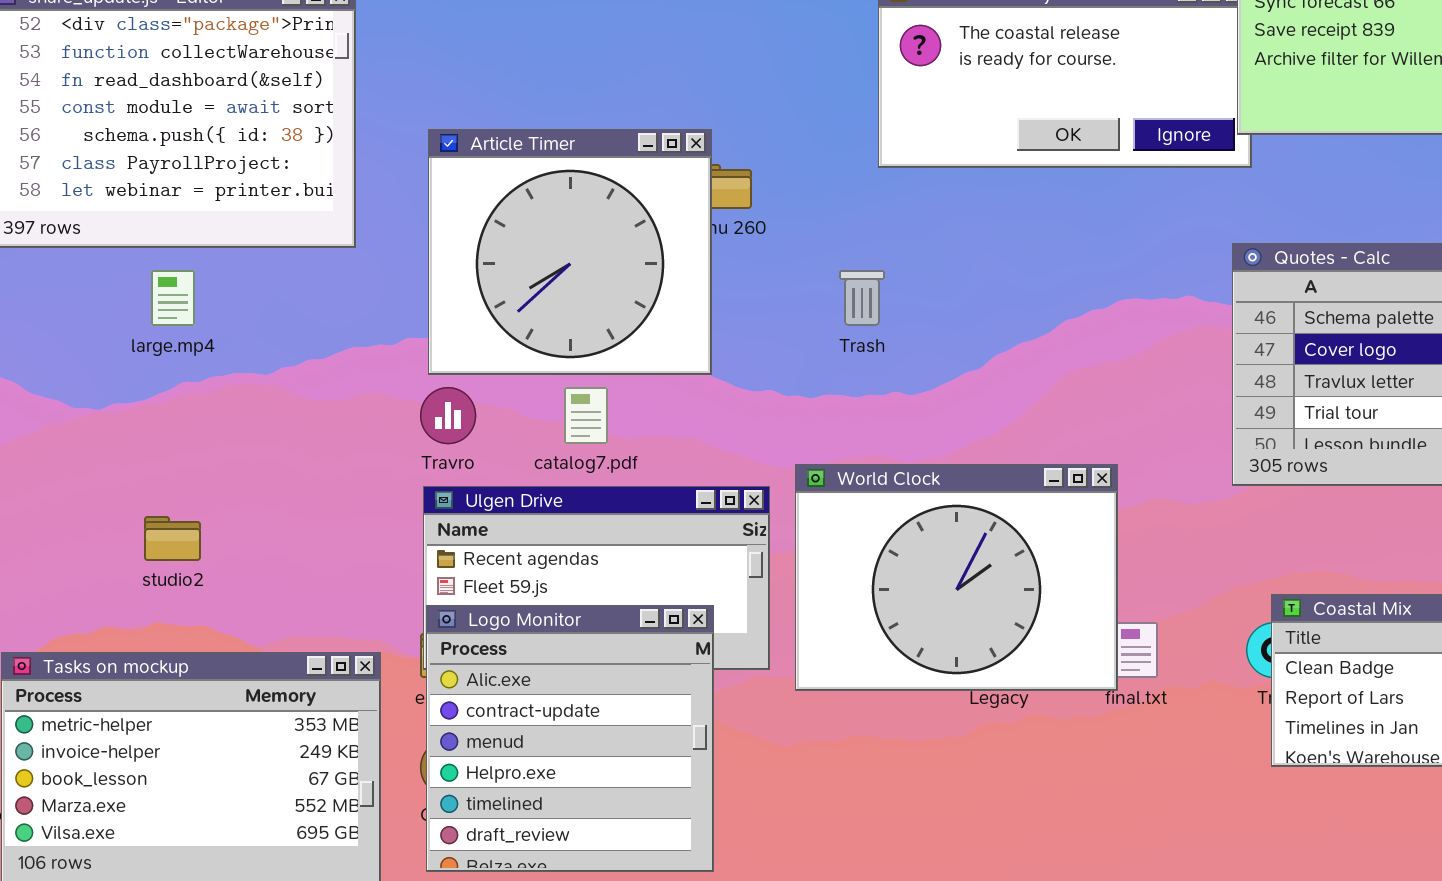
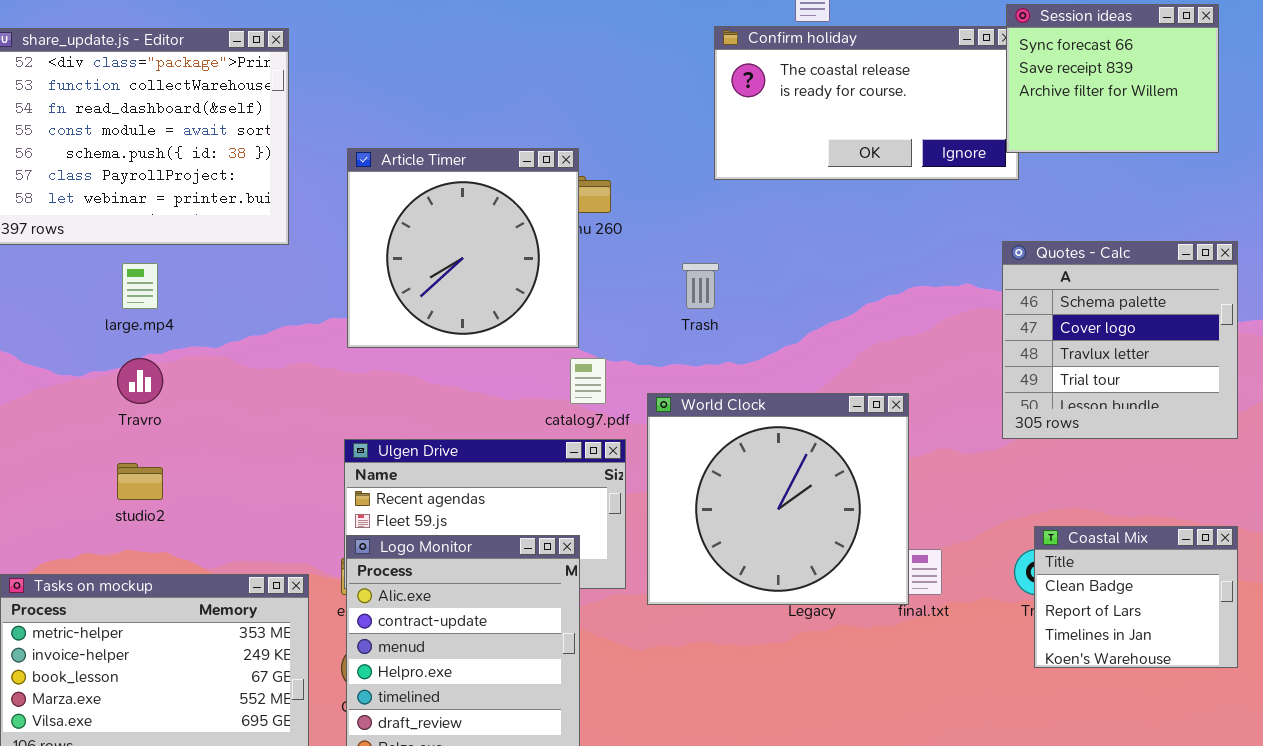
Travro: [420,387,476,444] -> [117,358,163,404], moved
catalog7.pdf: [564,387,608,444] -> [570,358,606,404], moved
World Clock: [795,464,1118,691] -> [647,393,909,605], resized

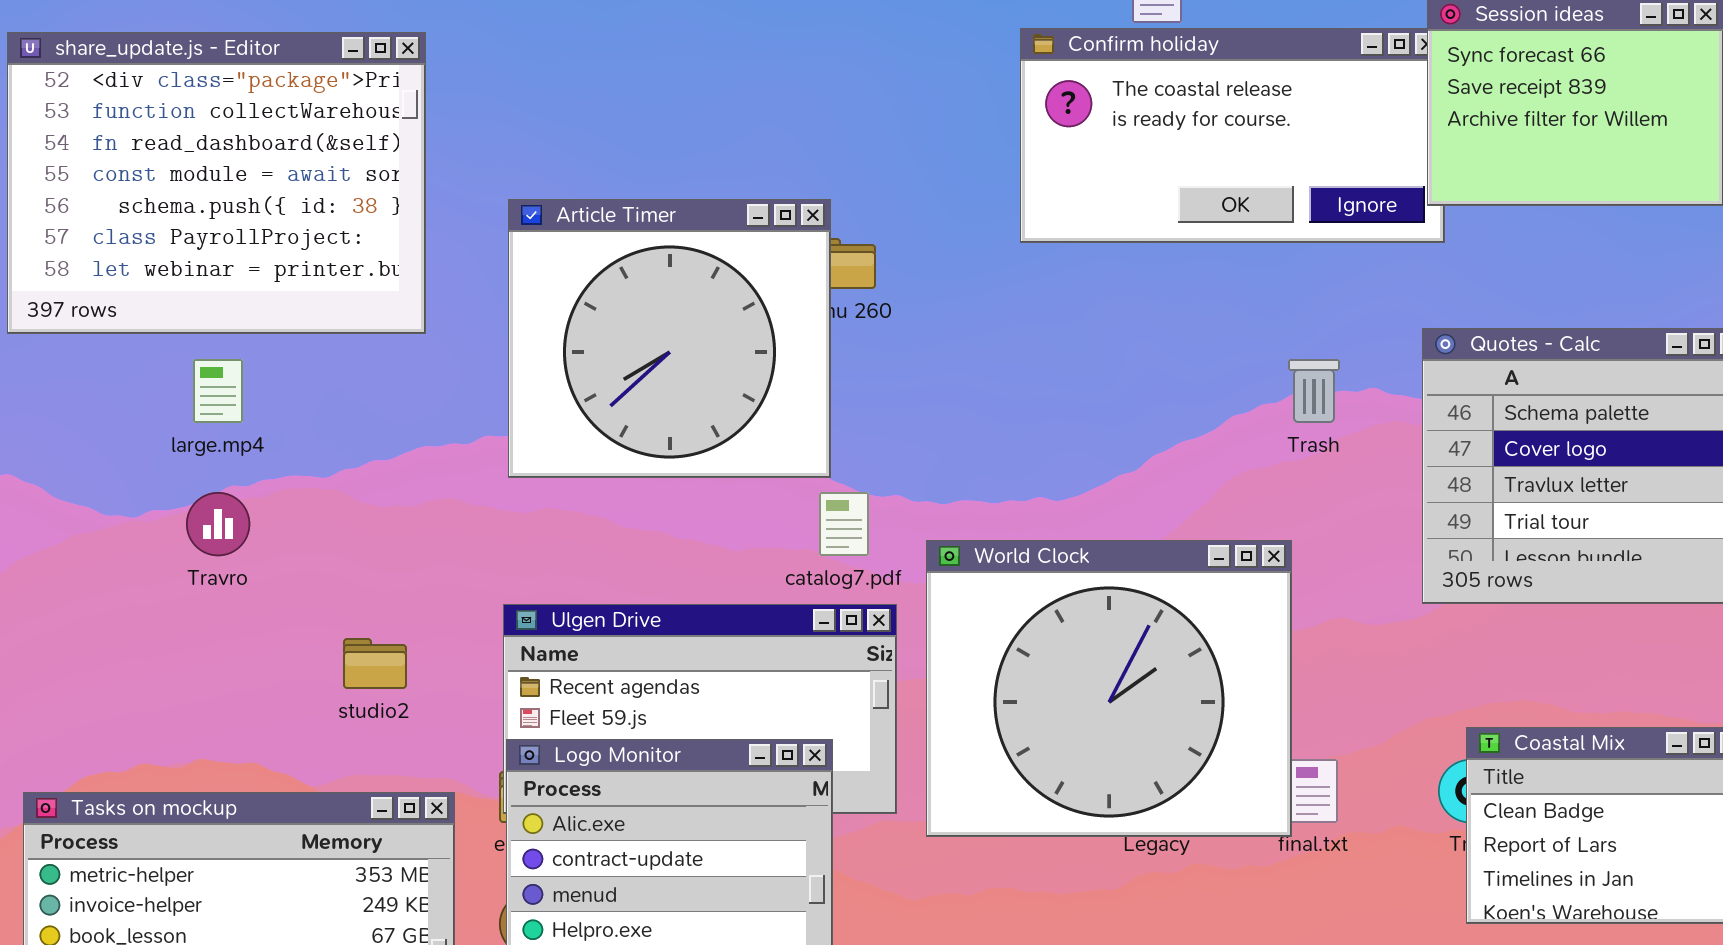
Trash: [682,263,719,309] -> [1288,359,1340,423], moved
studio2: [117,463,163,500] -> [343,638,407,689], moved

